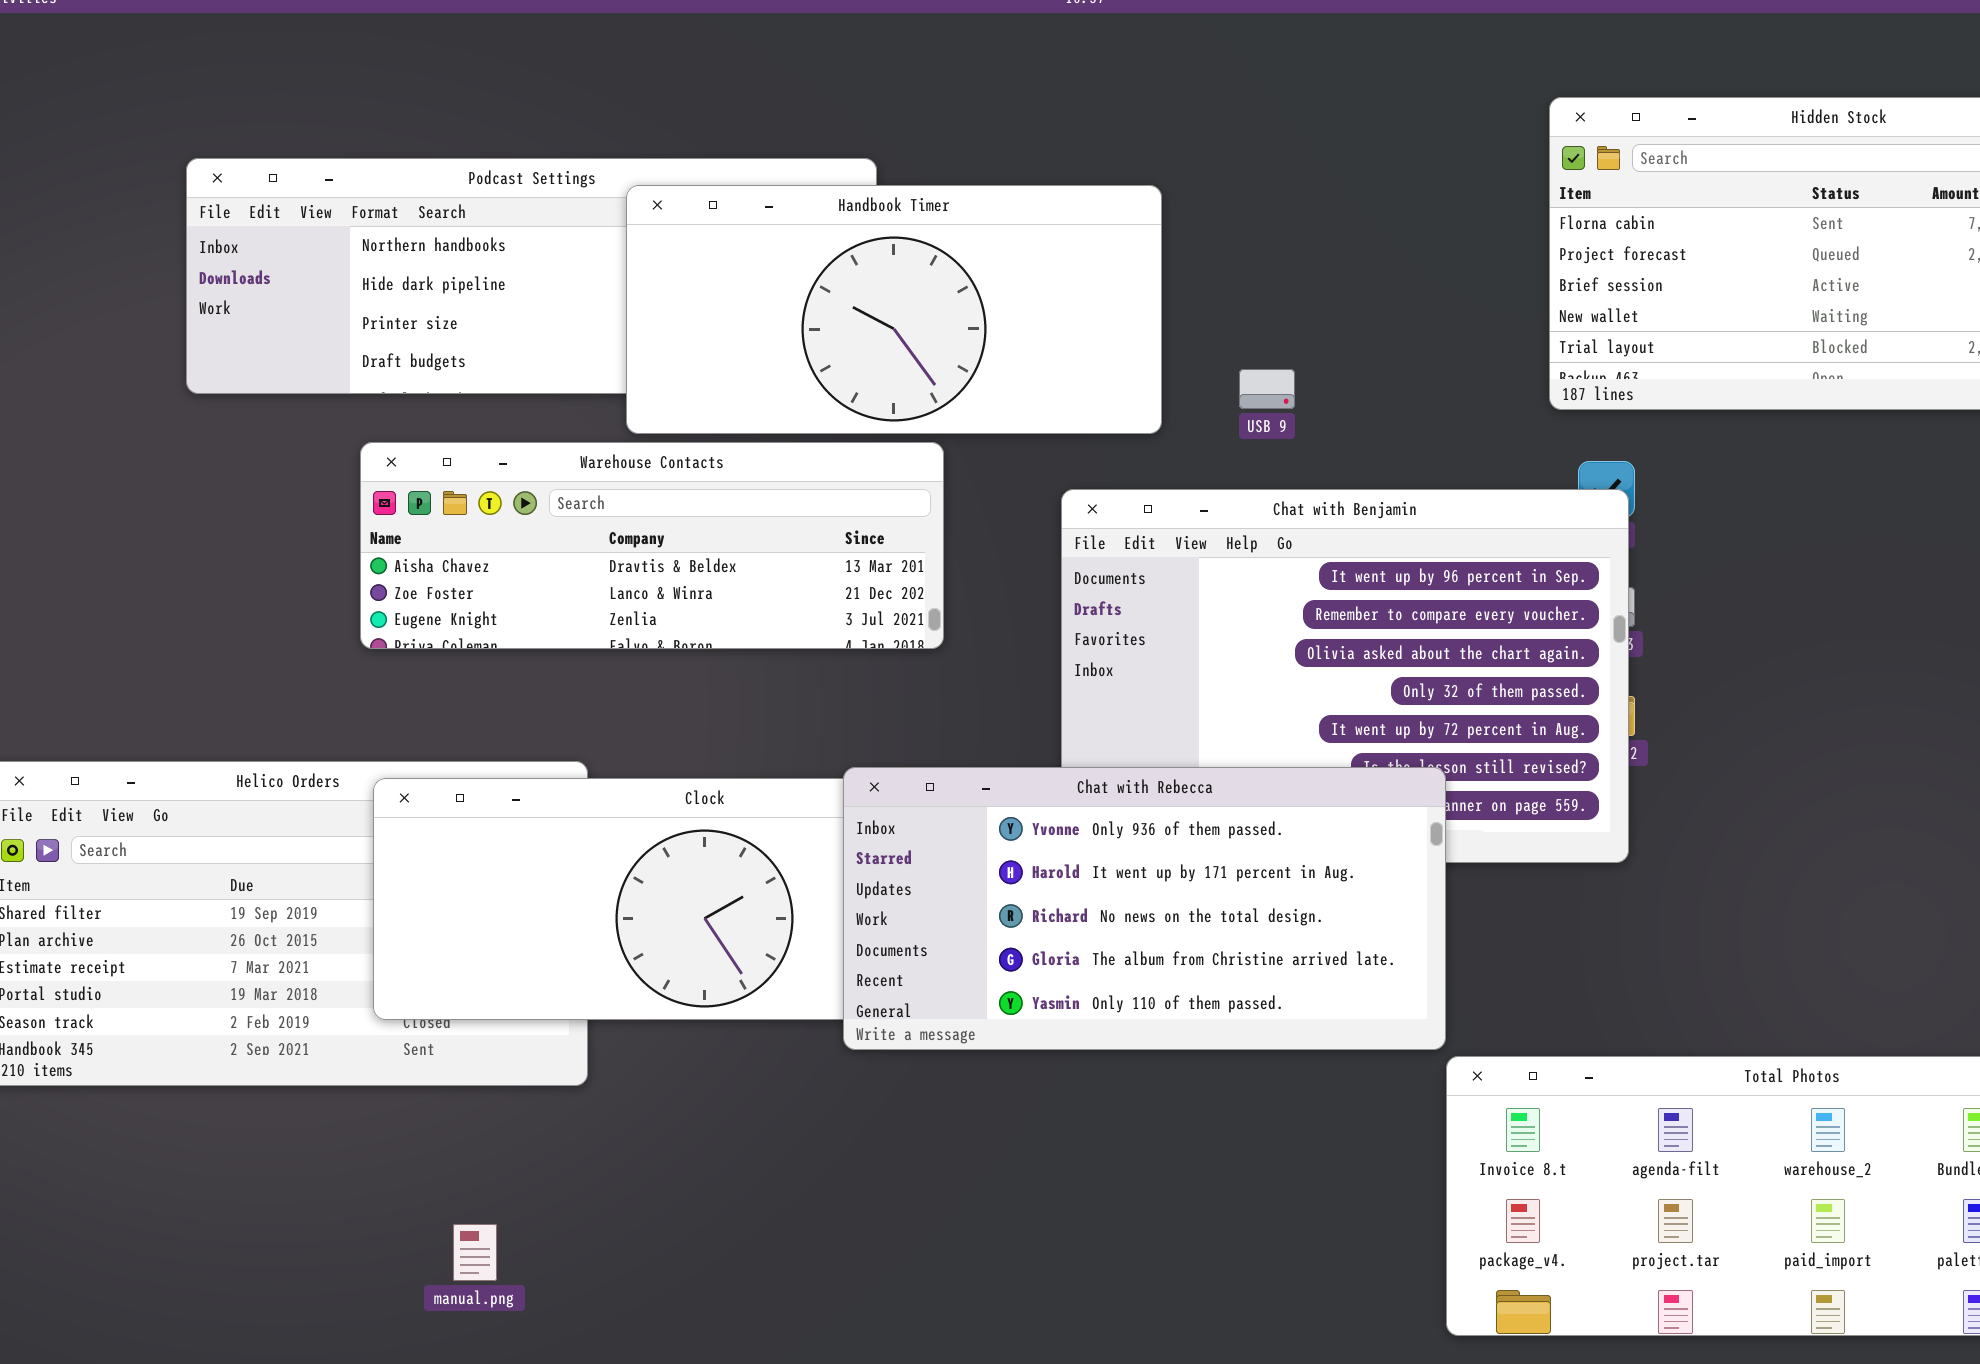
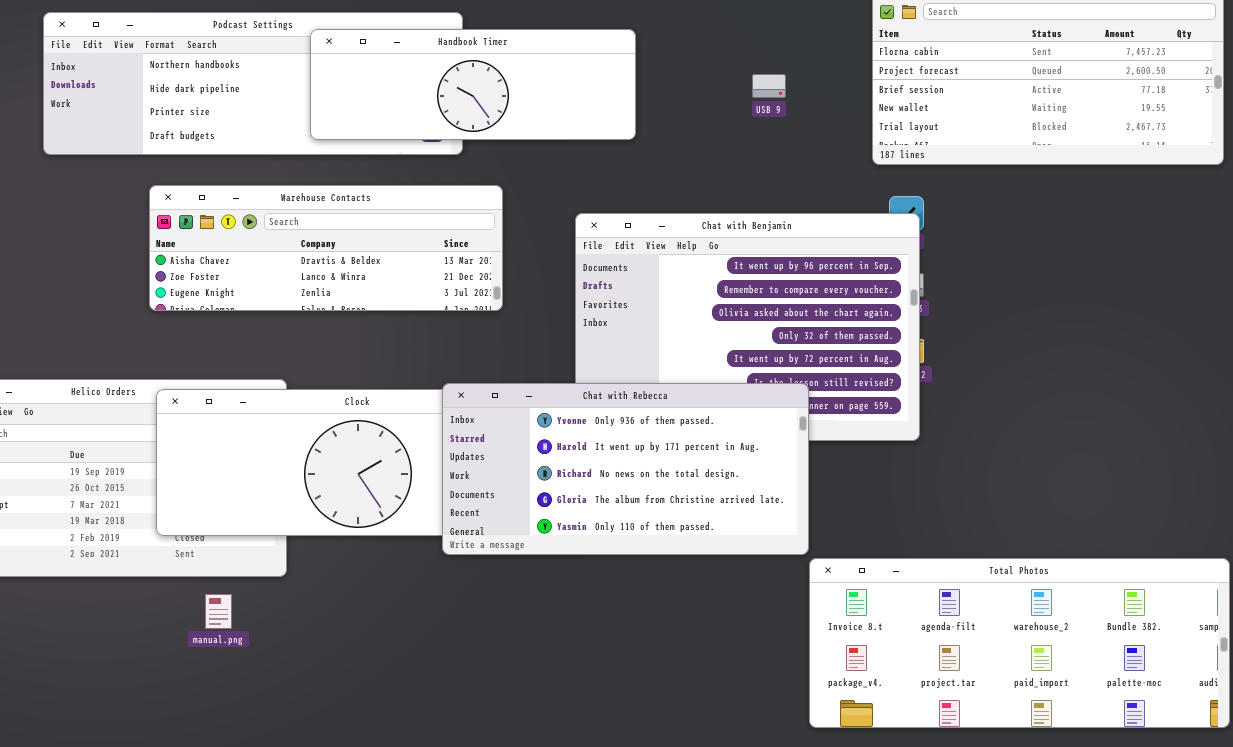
Handbook Timer: [626,185,1162,434] -> [310,29,636,140], resized
USB 9: [1239,369,1295,409] -> [752,74,786,98], moved
manual.png: [453,1224,497,1281] -> [205,594,232,629], moved

